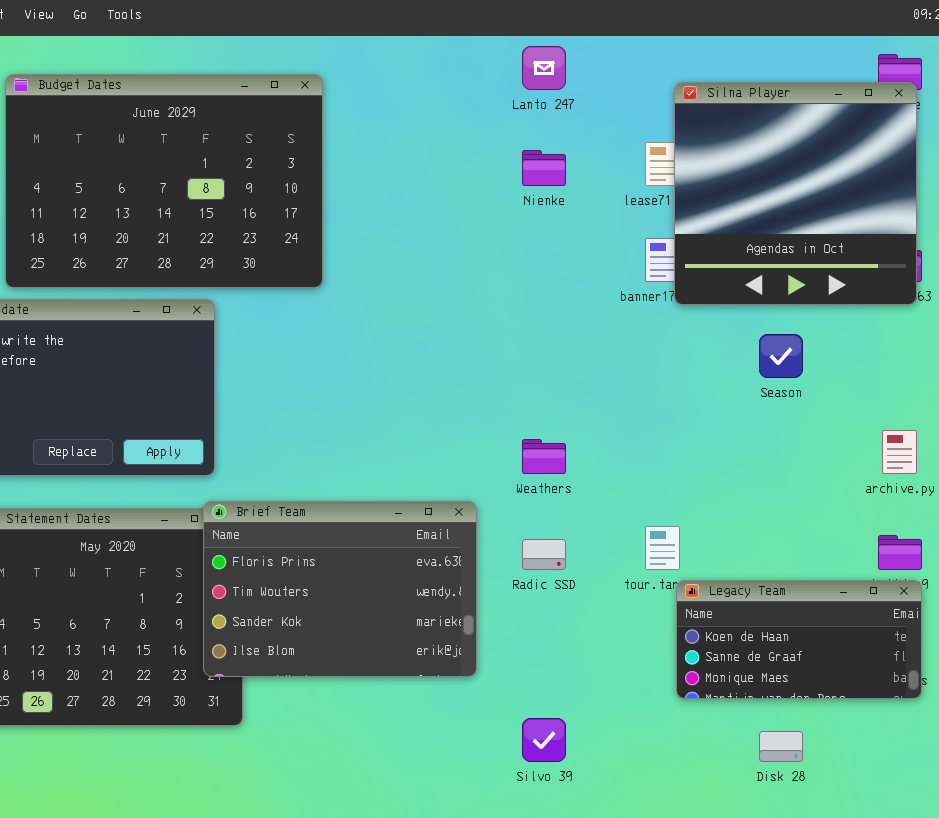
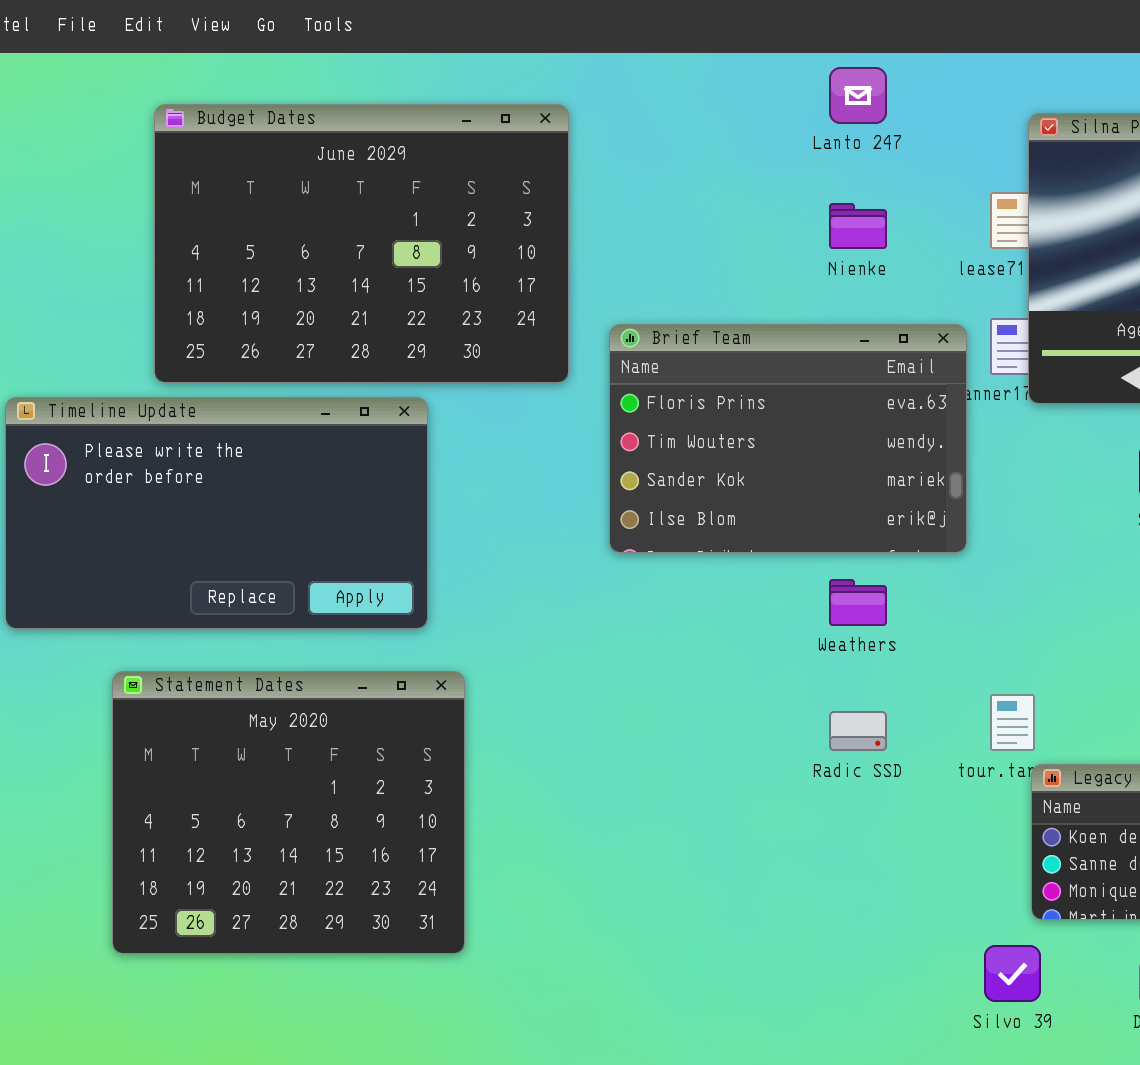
Brief Team: [203,501,477,677] -> [609,324,967,553], moved
Silvo 39: [522,718,566,762] -> [984,945,1041,1002], moved

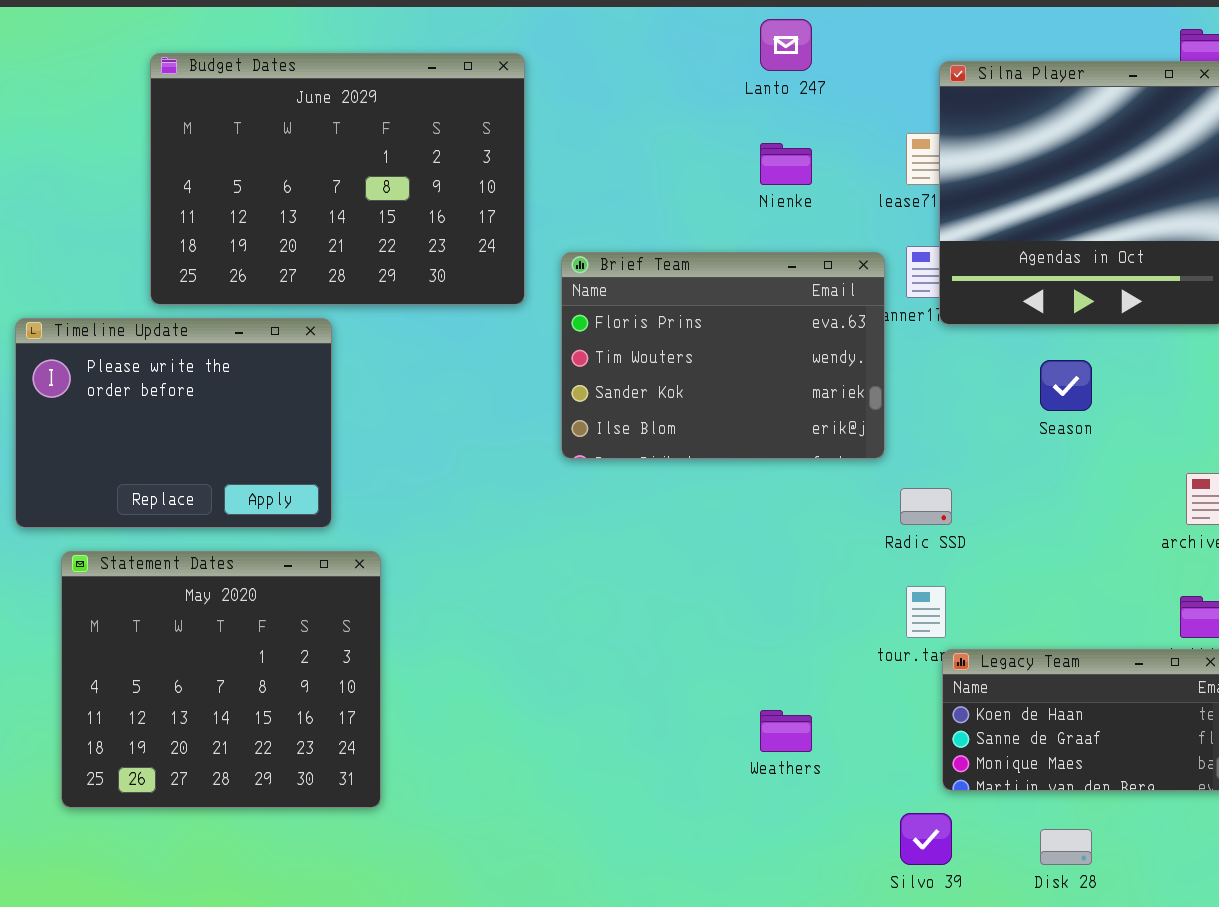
Timeline Update: [5,397,428,629] -> [15,318,332,528], resized
Weathers: [829,579,887,626] -> [760,710,812,752], moved
Statement Dates: [112,671,465,954] -> [61,551,381,808], moved
Radic SSD: [829,711,887,751] -> [900,488,952,525], moved

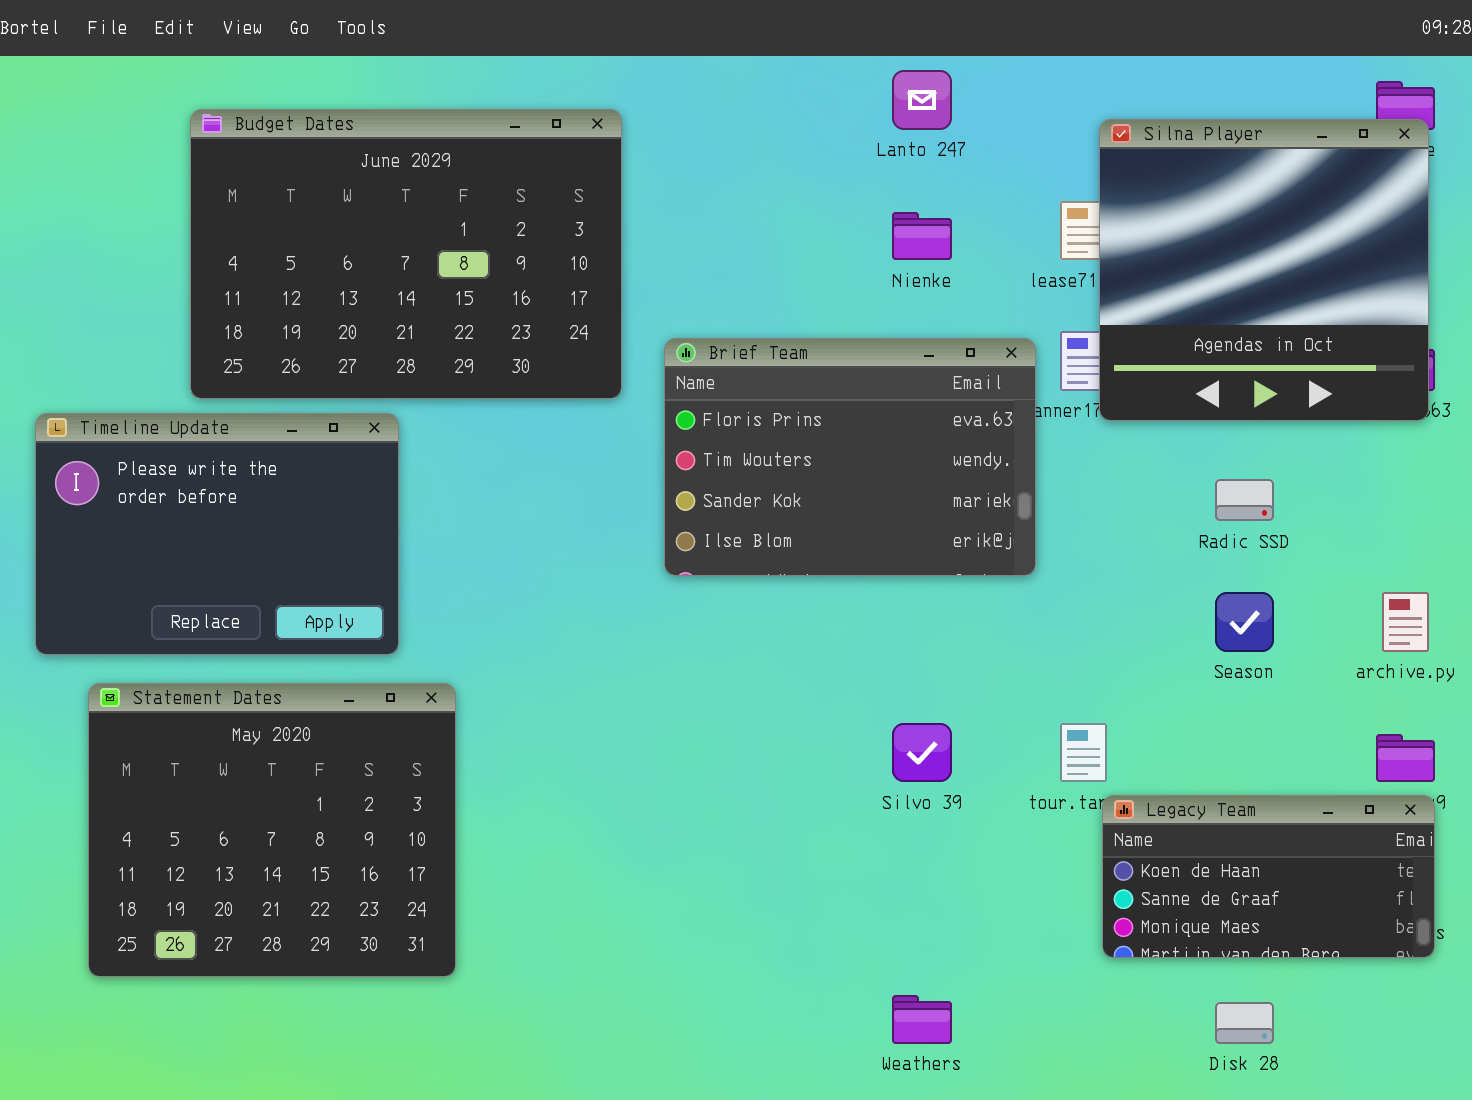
Season: [1040,360,1092,411] -> [1215,592,1274,652], moved
Radic SSD: [900,488,952,525] -> [1215,479,1274,521], moved
Weathers: [760,710,812,752] -> [892,995,952,1044], moved
Silvo 39: [900,813,952,865] -> [892,723,952,782], moved

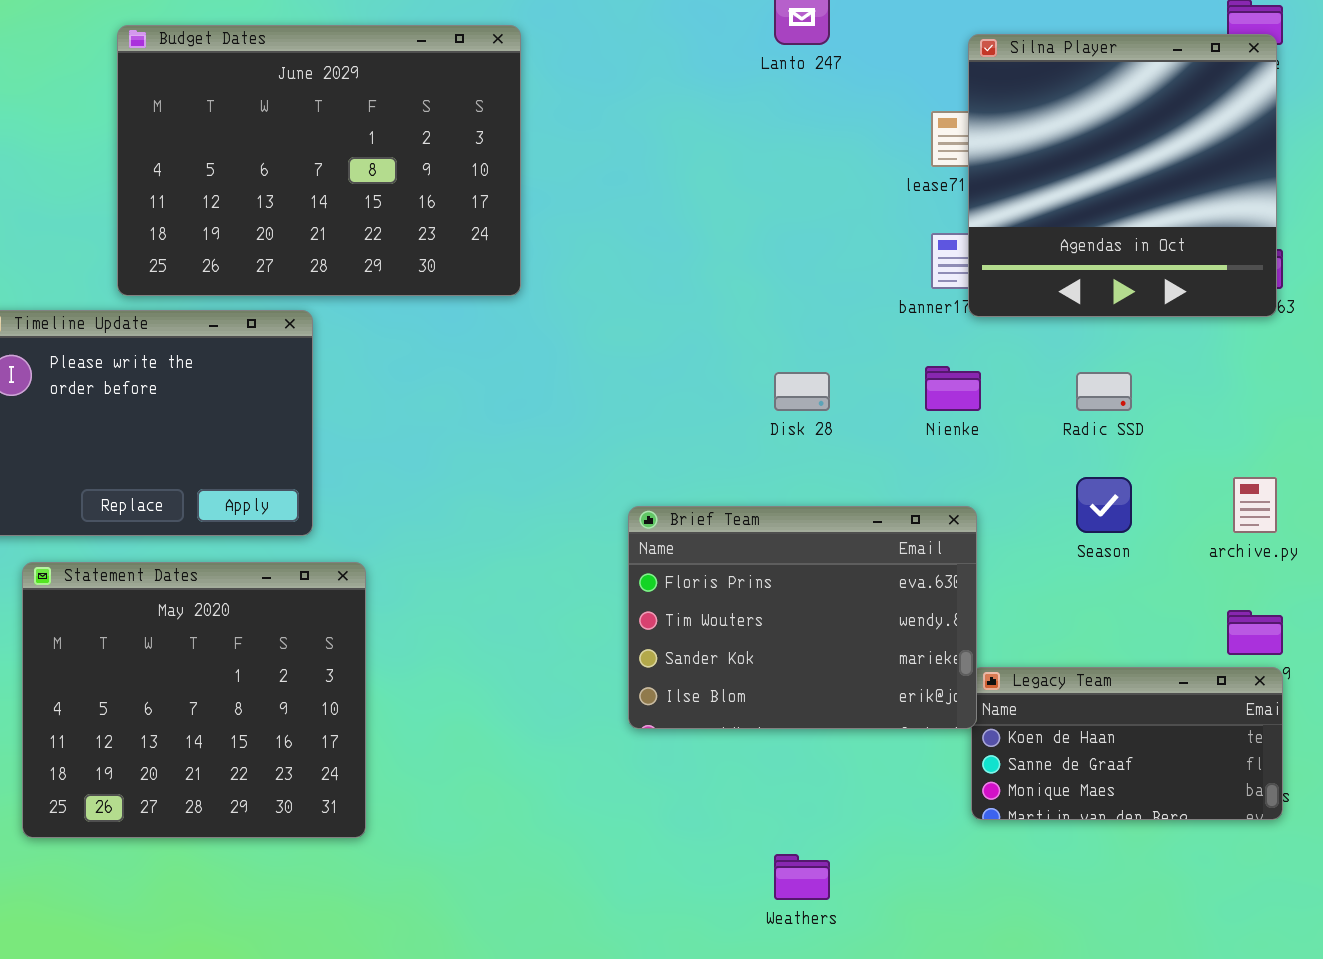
Nienke: [892,212,952,260] -> [925,366,981,411], moved
Brief Team: [664,338,1036,576] -> [628,506,977,729], moved
Disk 28: [1215,1002,1274,1044] -> [774,372,830,411], moved

